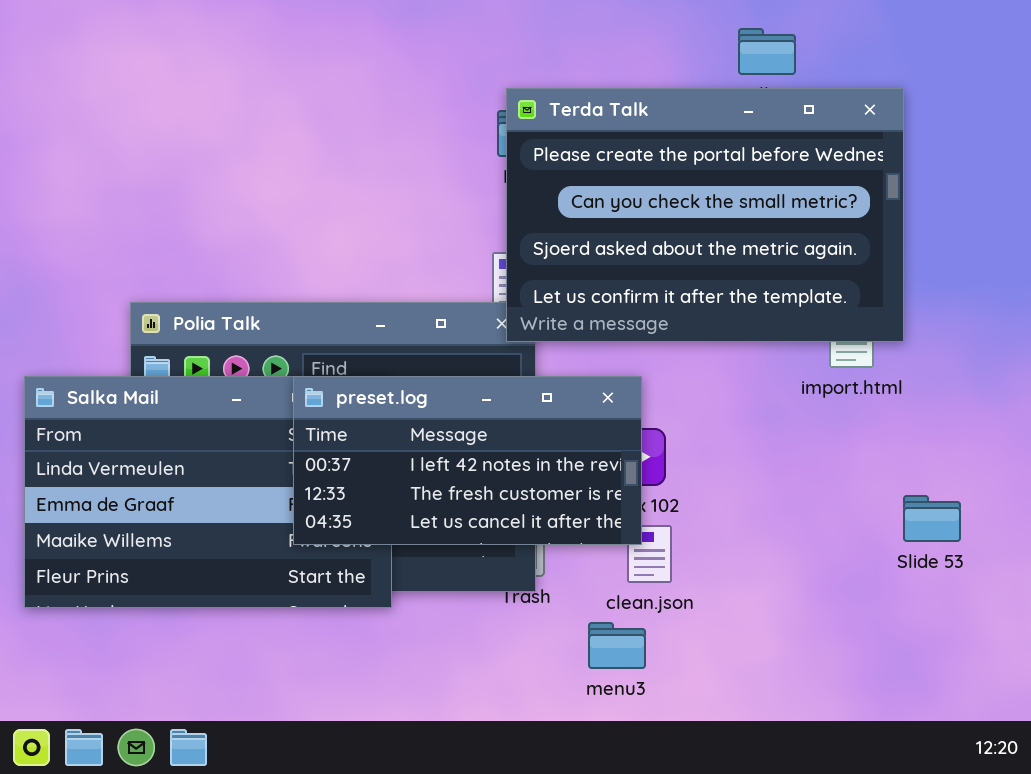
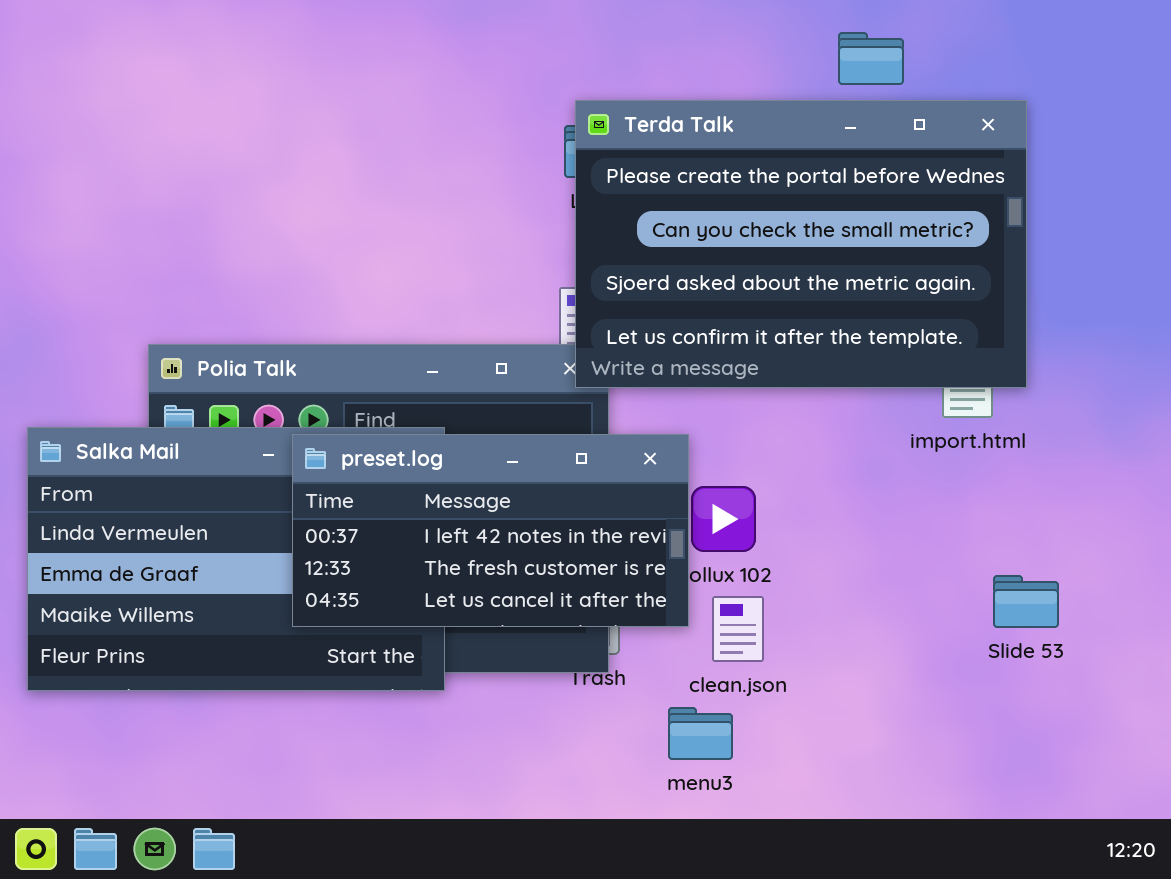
preset.log: [293,376,642,545] -> [292,434,689,627], moved
Slide 53: [903,495,961,542] -> [993,575,1059,628], moved

